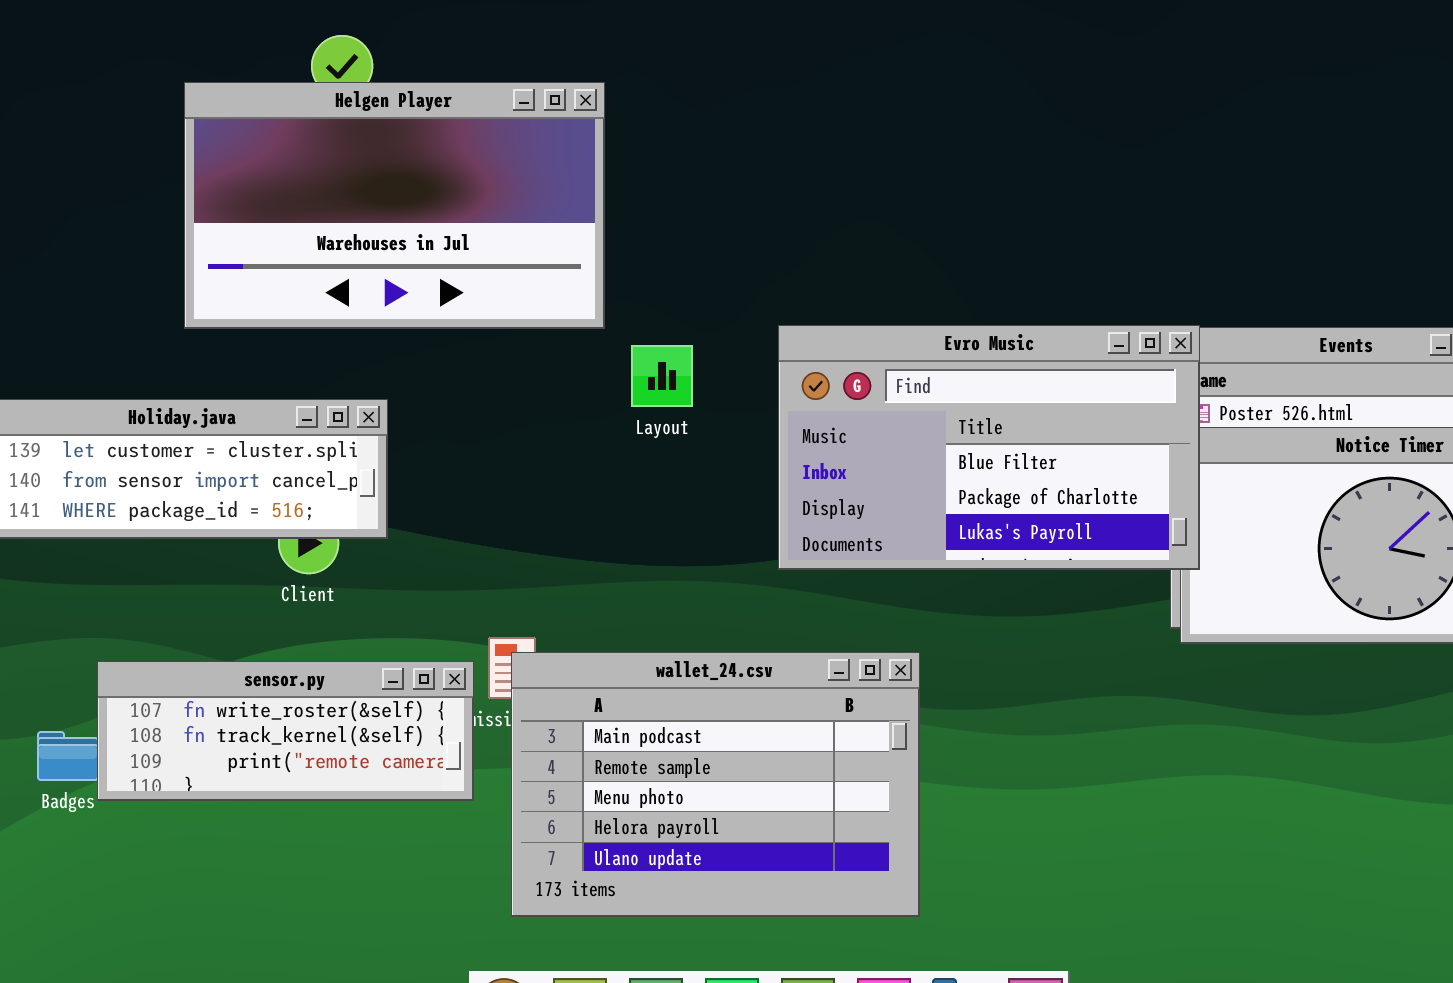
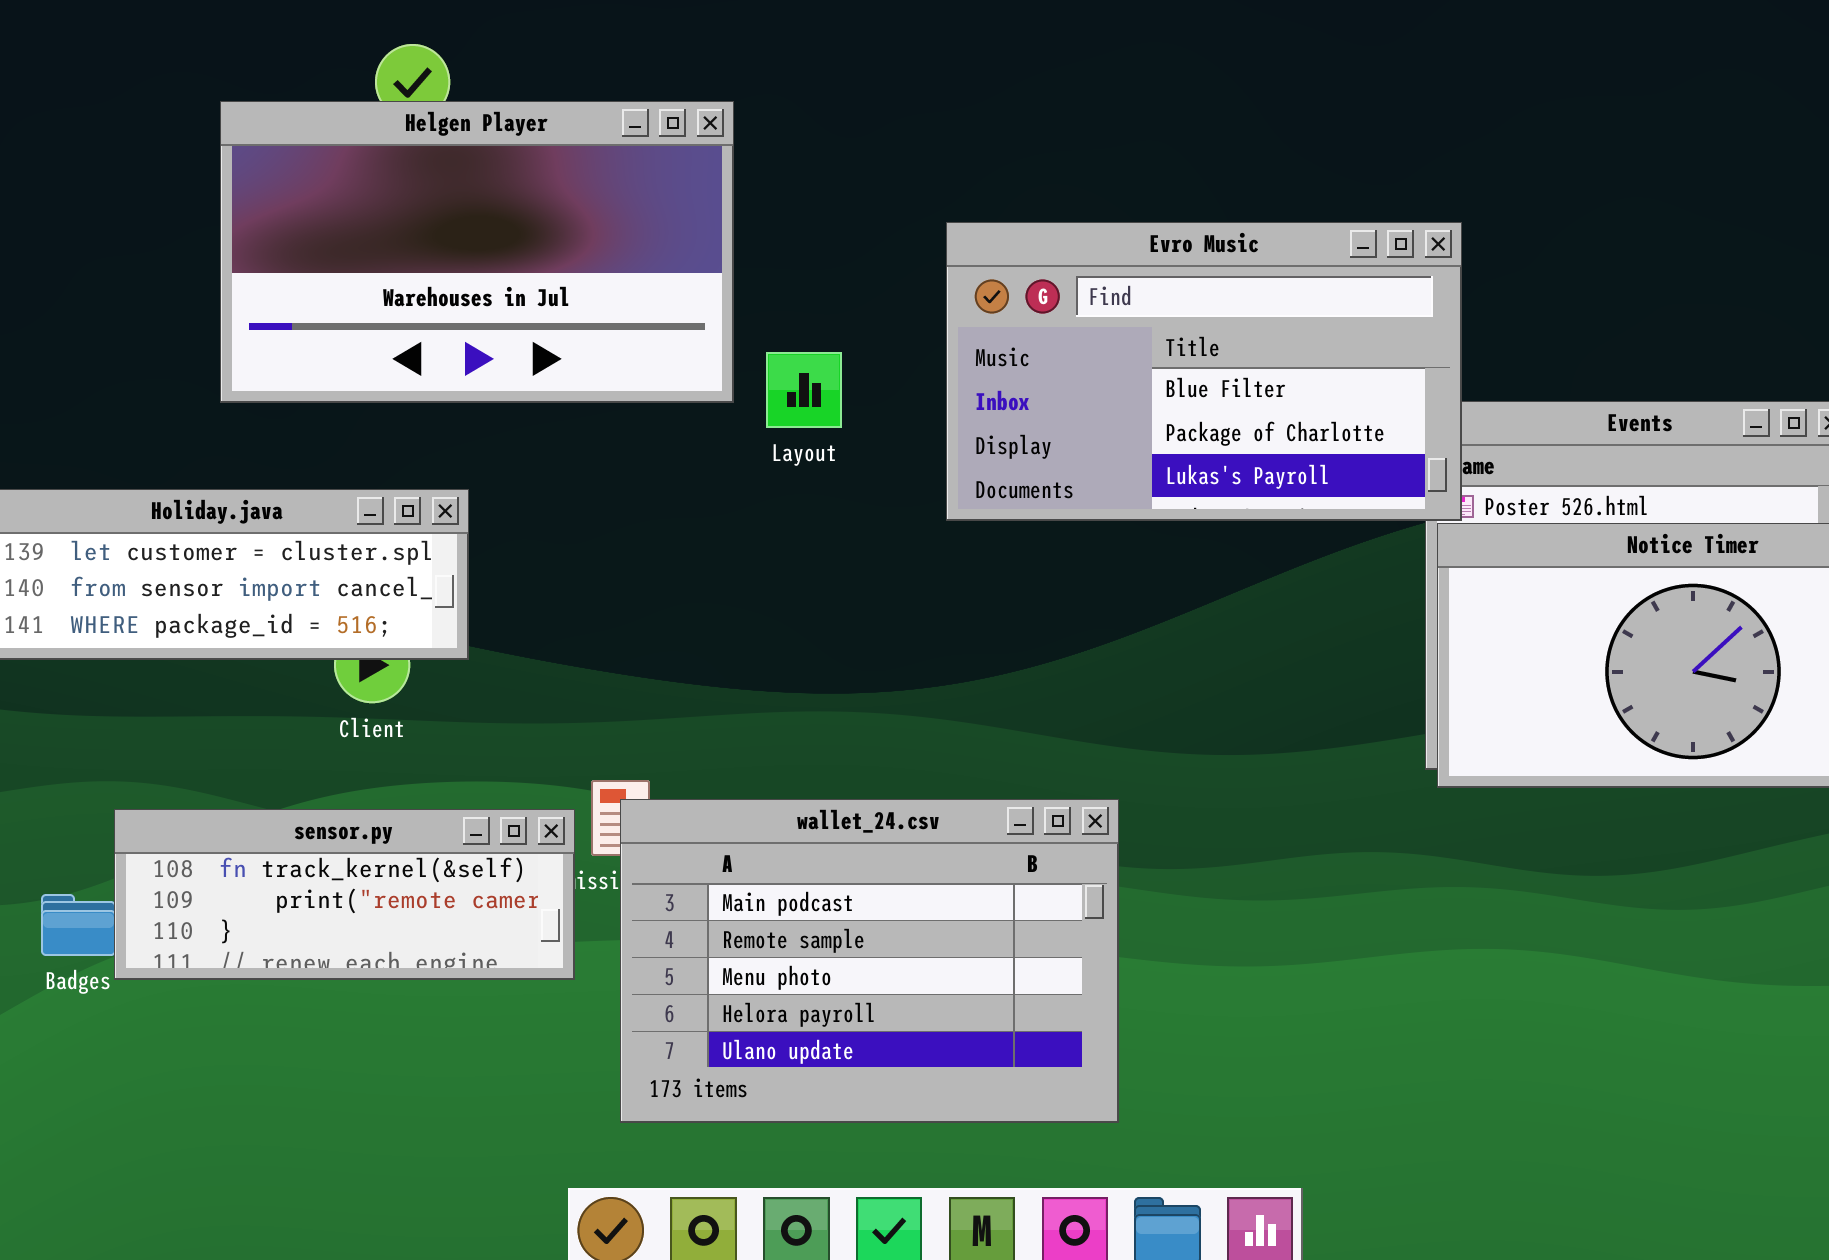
Evro Music: [778,325,1200,570] -> [946,222,1462,521], moved
Layout: [631,345,693,407] -> [766,352,842,428], moved
sensor.py: [97,661,474,801] -> [114,809,575,980], scrolled down 1 row

